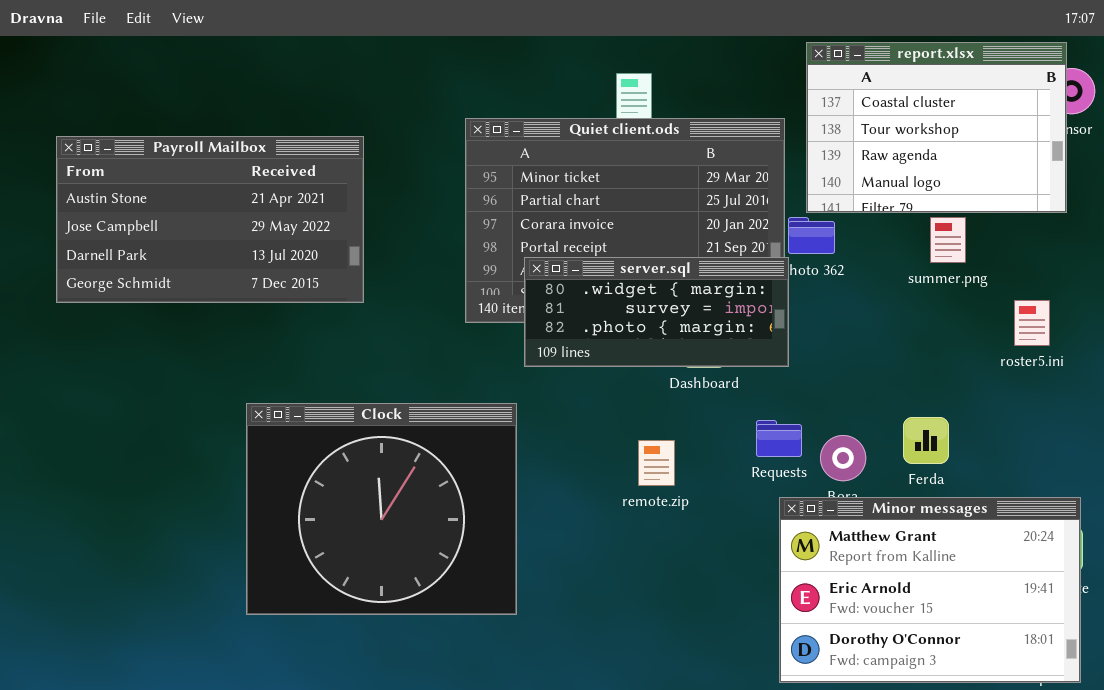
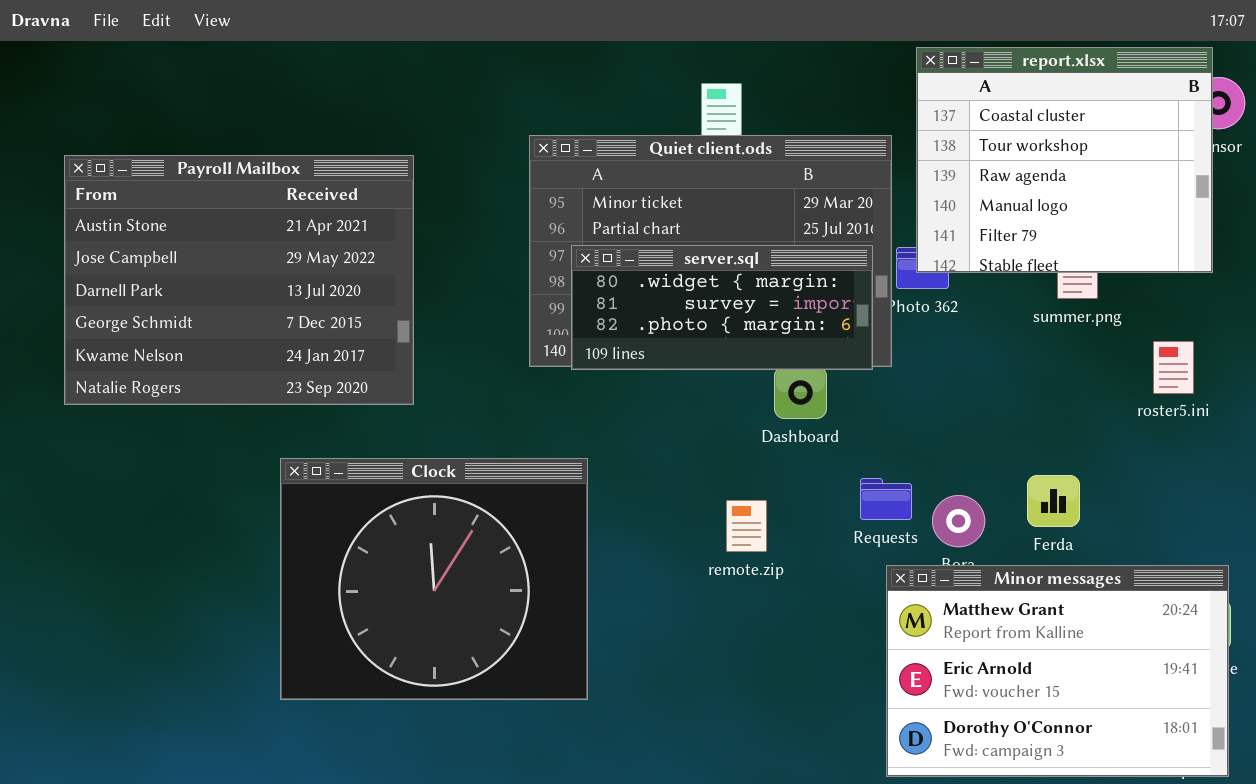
report.xlsx: [806,42,1067,213] -> [916,47,1213,273], resized
Payroll Mailbox: [56,136,364,303] -> [64,155,414,405], resized
server.sql: [524,257,789,367] -> [571,245,873,370], moved

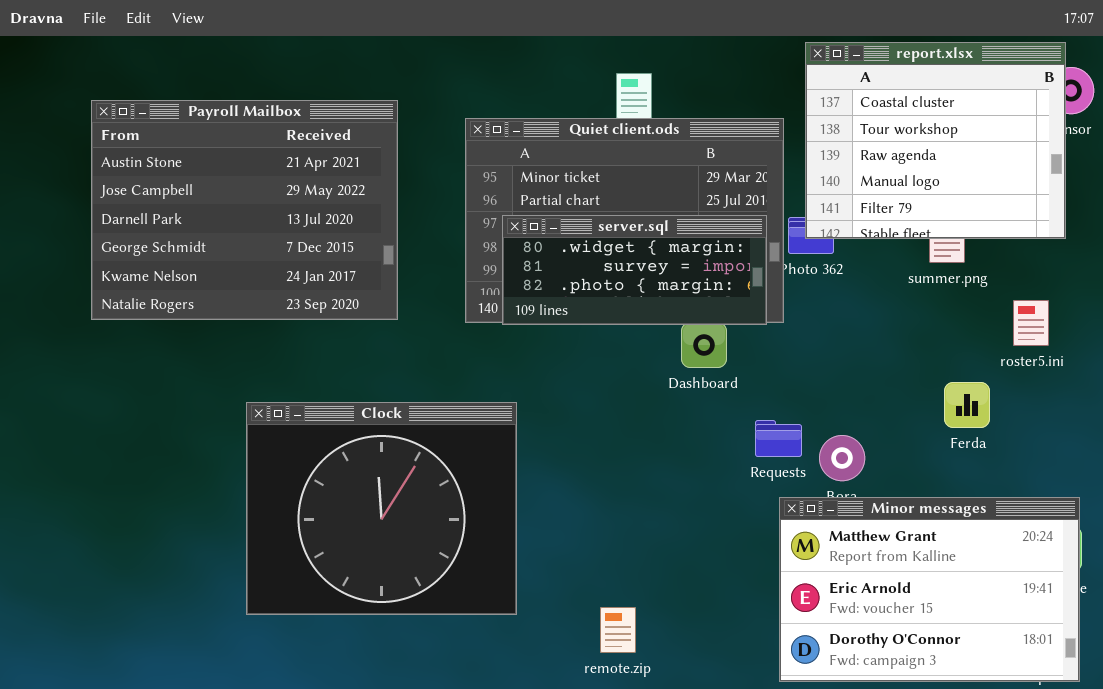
Payroll Mailbox: [64,155,414,405] -> [91,100,398,320], moved
Ferda: [1027,475,1080,527] -> [944,382,990,428], moved
remote.zip: [726,500,767,552] -> [600,607,636,653], moved

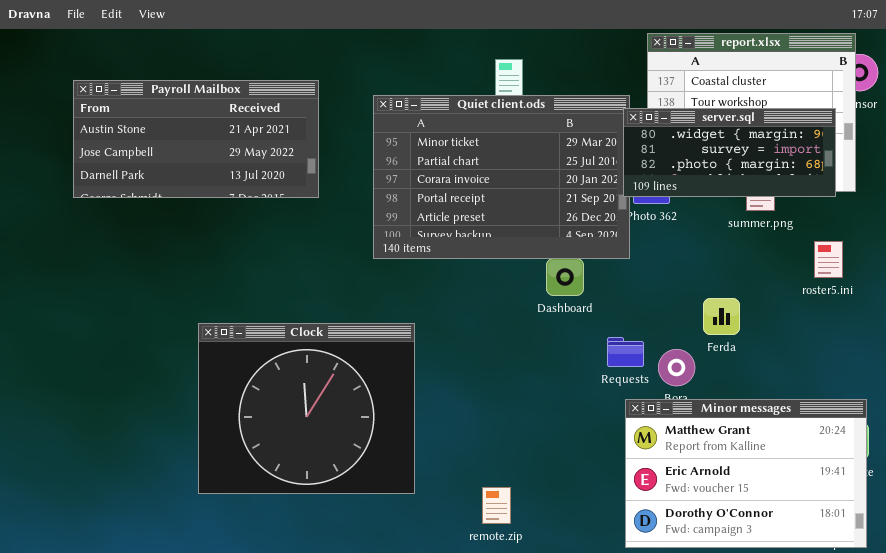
Payroll Mailbox: [91,100,398,320] -> [73,80,319,198], resized
server.sql: [502,215,767,325] -> [623,108,836,197], moved
Ferda: [944,382,990,428] -> [703,298,740,335], moved

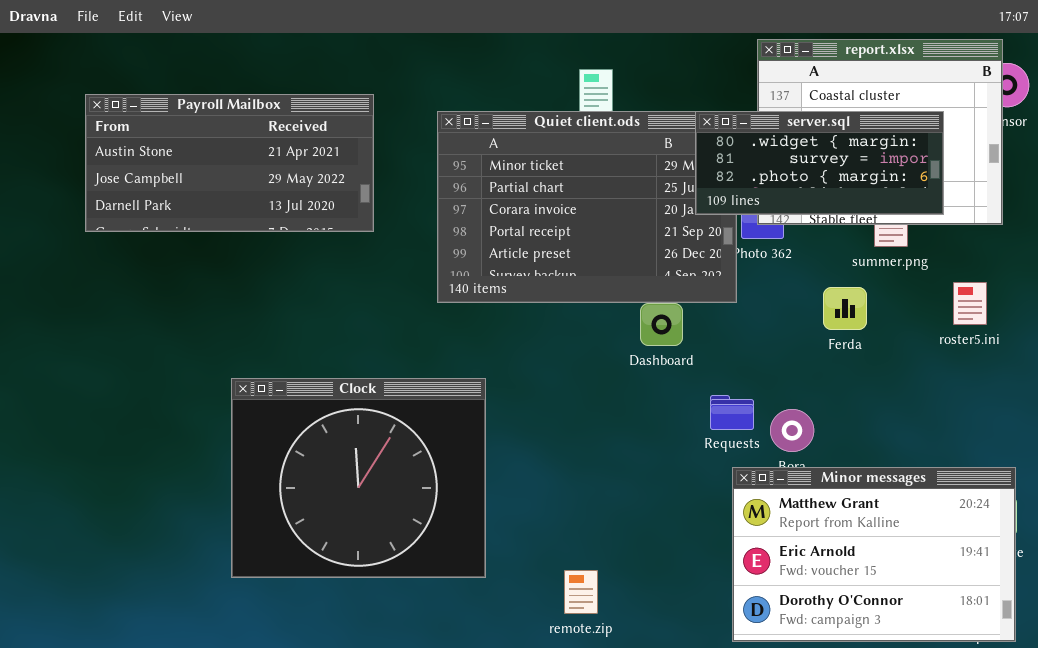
server.sql: [623,108,836,197] -> [695,111,944,215], moved
Ferda: [703,298,740,335] -> [823,287,867,330], moved

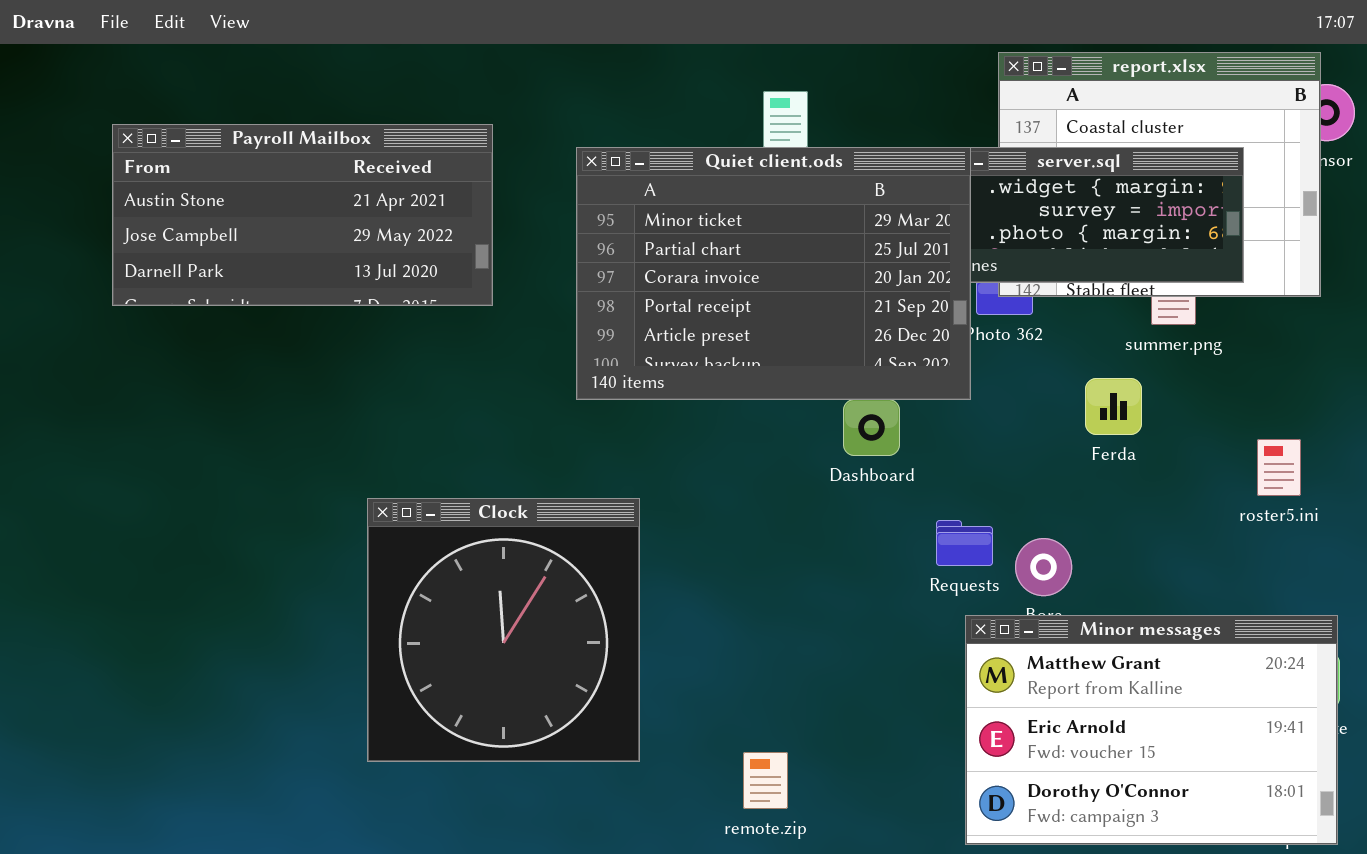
Quiet client.ods: [437,111,737,303] -> [576,147,971,400], raised
roster5.ini: [953,282,987,325] -> [1257,439,1301,496], moved
Clock: [231,378,486,578] -> [367,498,640,762], resized

